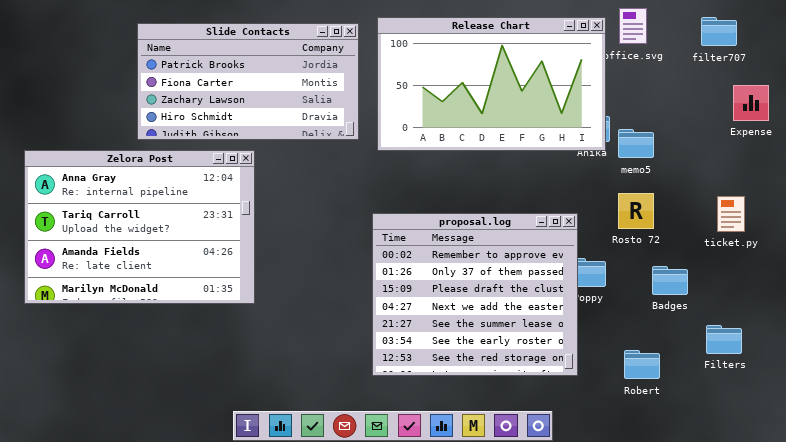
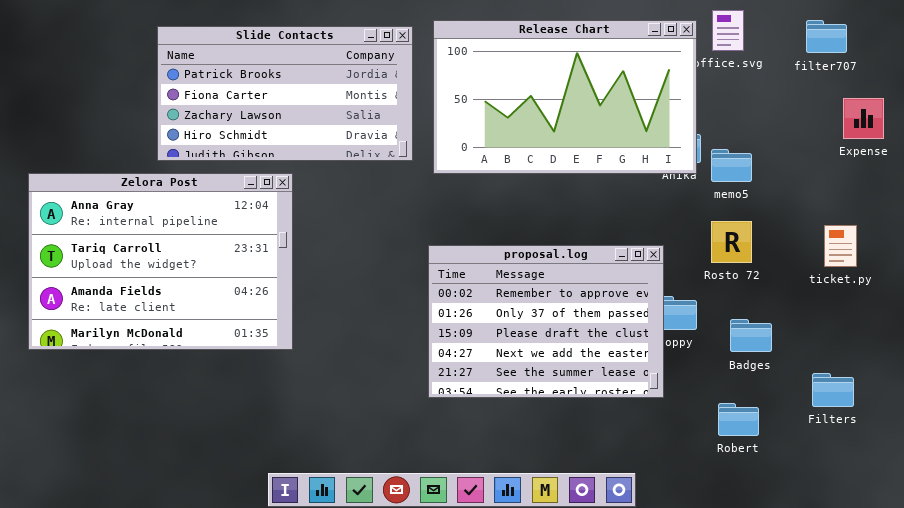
proposal.log: [372,213,578,376] -> [428,245,664,398], resized
Badges: [652,266,688,295] -> [730,319,772,352], moved

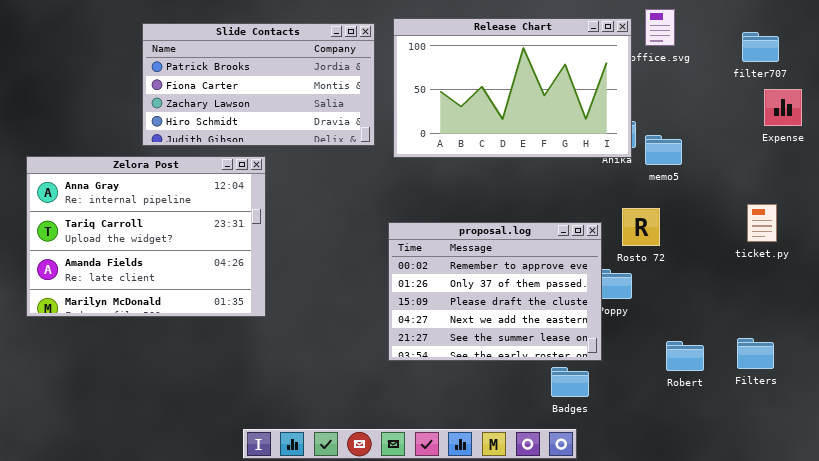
filter707: [806,20,847,53] -> [742,32,779,62], moved
Rosto 72: [711,221,752,263] -> [622,208,660,246], moved
Badges: [730,319,772,352] -> [551,367,589,397], moved
Robert: [718,403,759,436] -> [666,341,704,371], moved

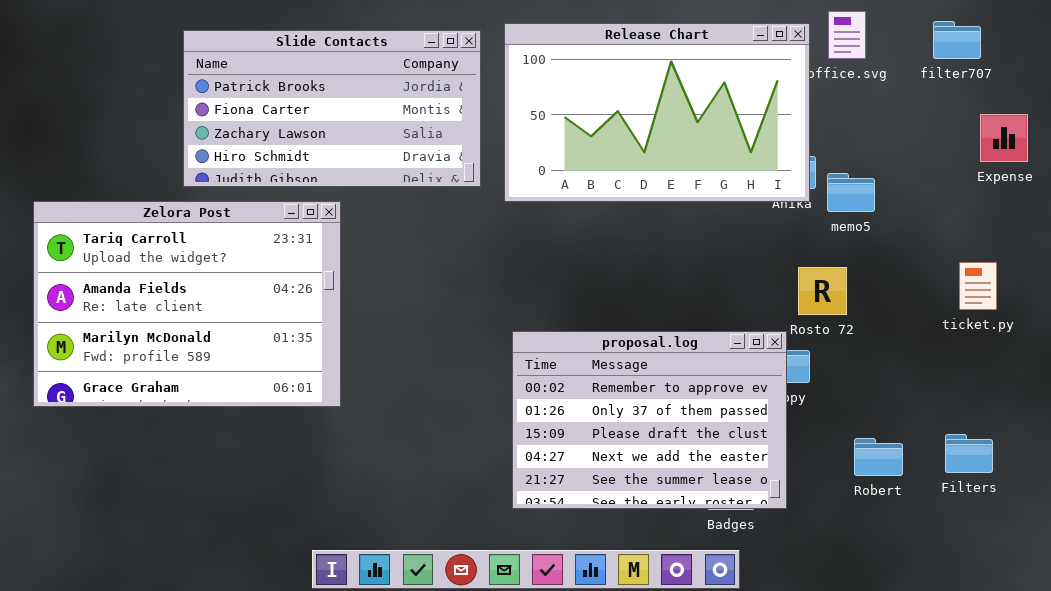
filter707: [742,32,779,62] -> [933,21,981,59], moved
Zelora Post: [26,156,266,317] -> [33,201,341,407], scrolled down 1 row
proposal.log: [388,222,602,361] -> [512,331,787,509], moved

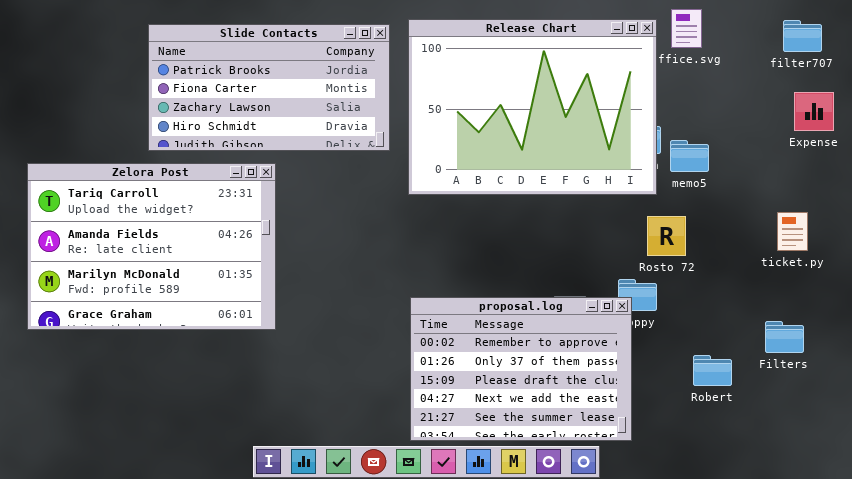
filter707: [933,21,981,59] -> [783,20,822,52], moved
Release Chart: [504,23,810,202] -> [408,19,657,195], resized
proposal.log: [512,331,787,509] -> [410,297,632,441], moved
Filters: [945,434,993,473] -> [765,321,804,353], moved

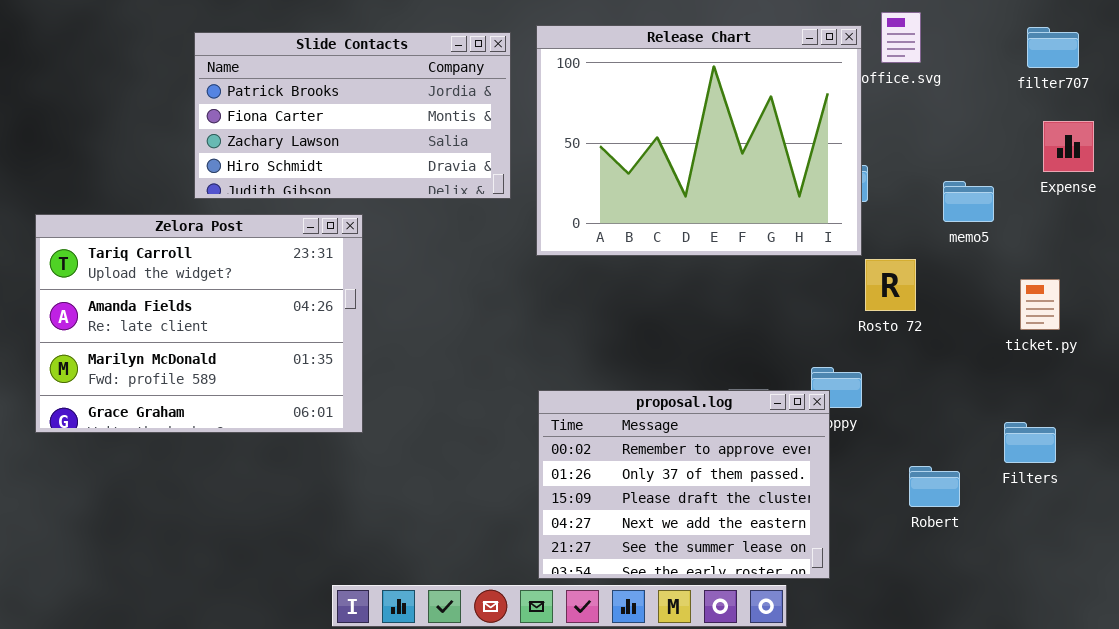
memo5: [670,140,709,172] -> [943,181,994,222], moved
Rosto 72: [647,216,686,256] -> [865,259,916,311], moved

